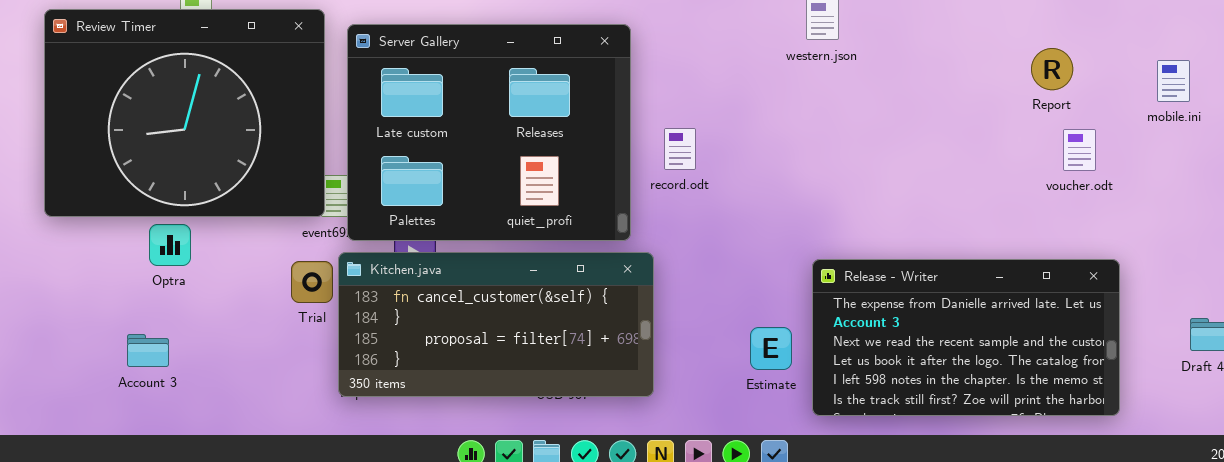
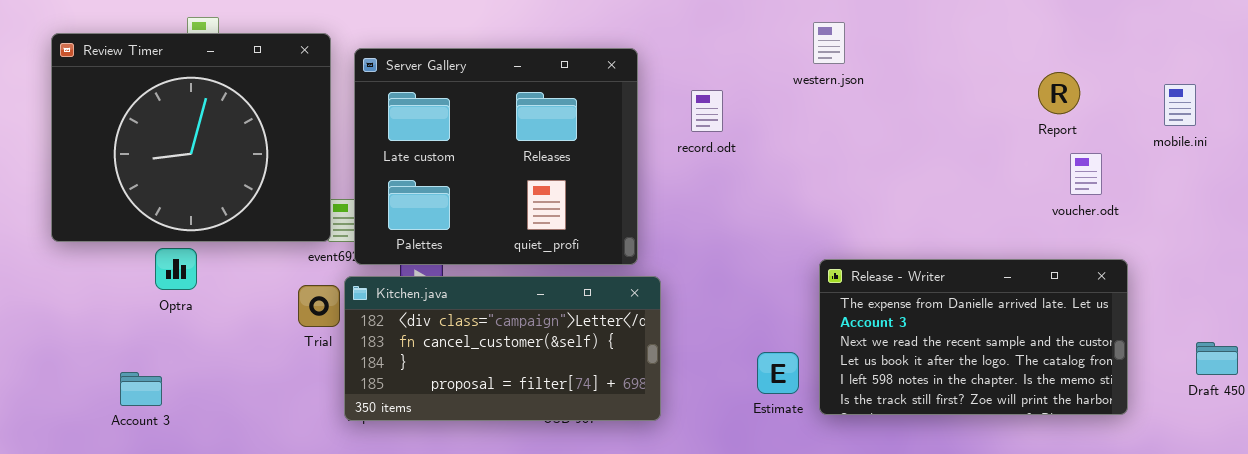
record.odt: [664,128,696,170] -> [691,90,723,132], moved
Kitchen.java: [338,252,654,397] -> [344,276,661,421], scrolled up 1 row
Release - Writer: [812,259,1120,416] -> [819,259,1128,415], moved
Account 3: [127,334,169,367] -> [120,372,162,406], moved

